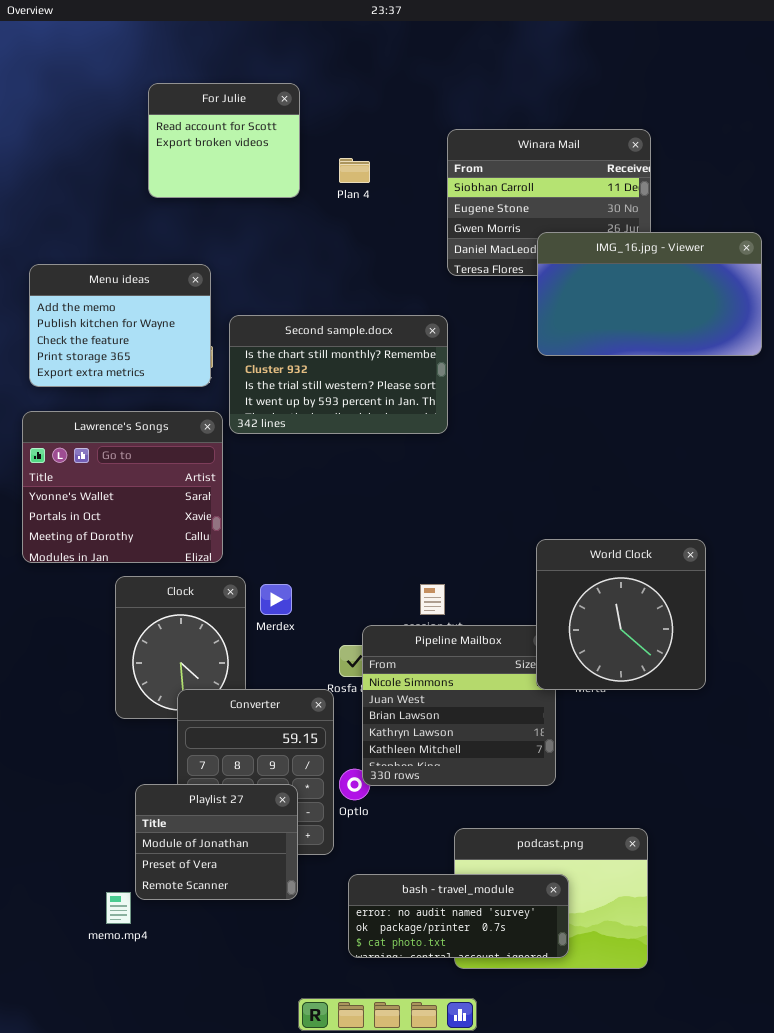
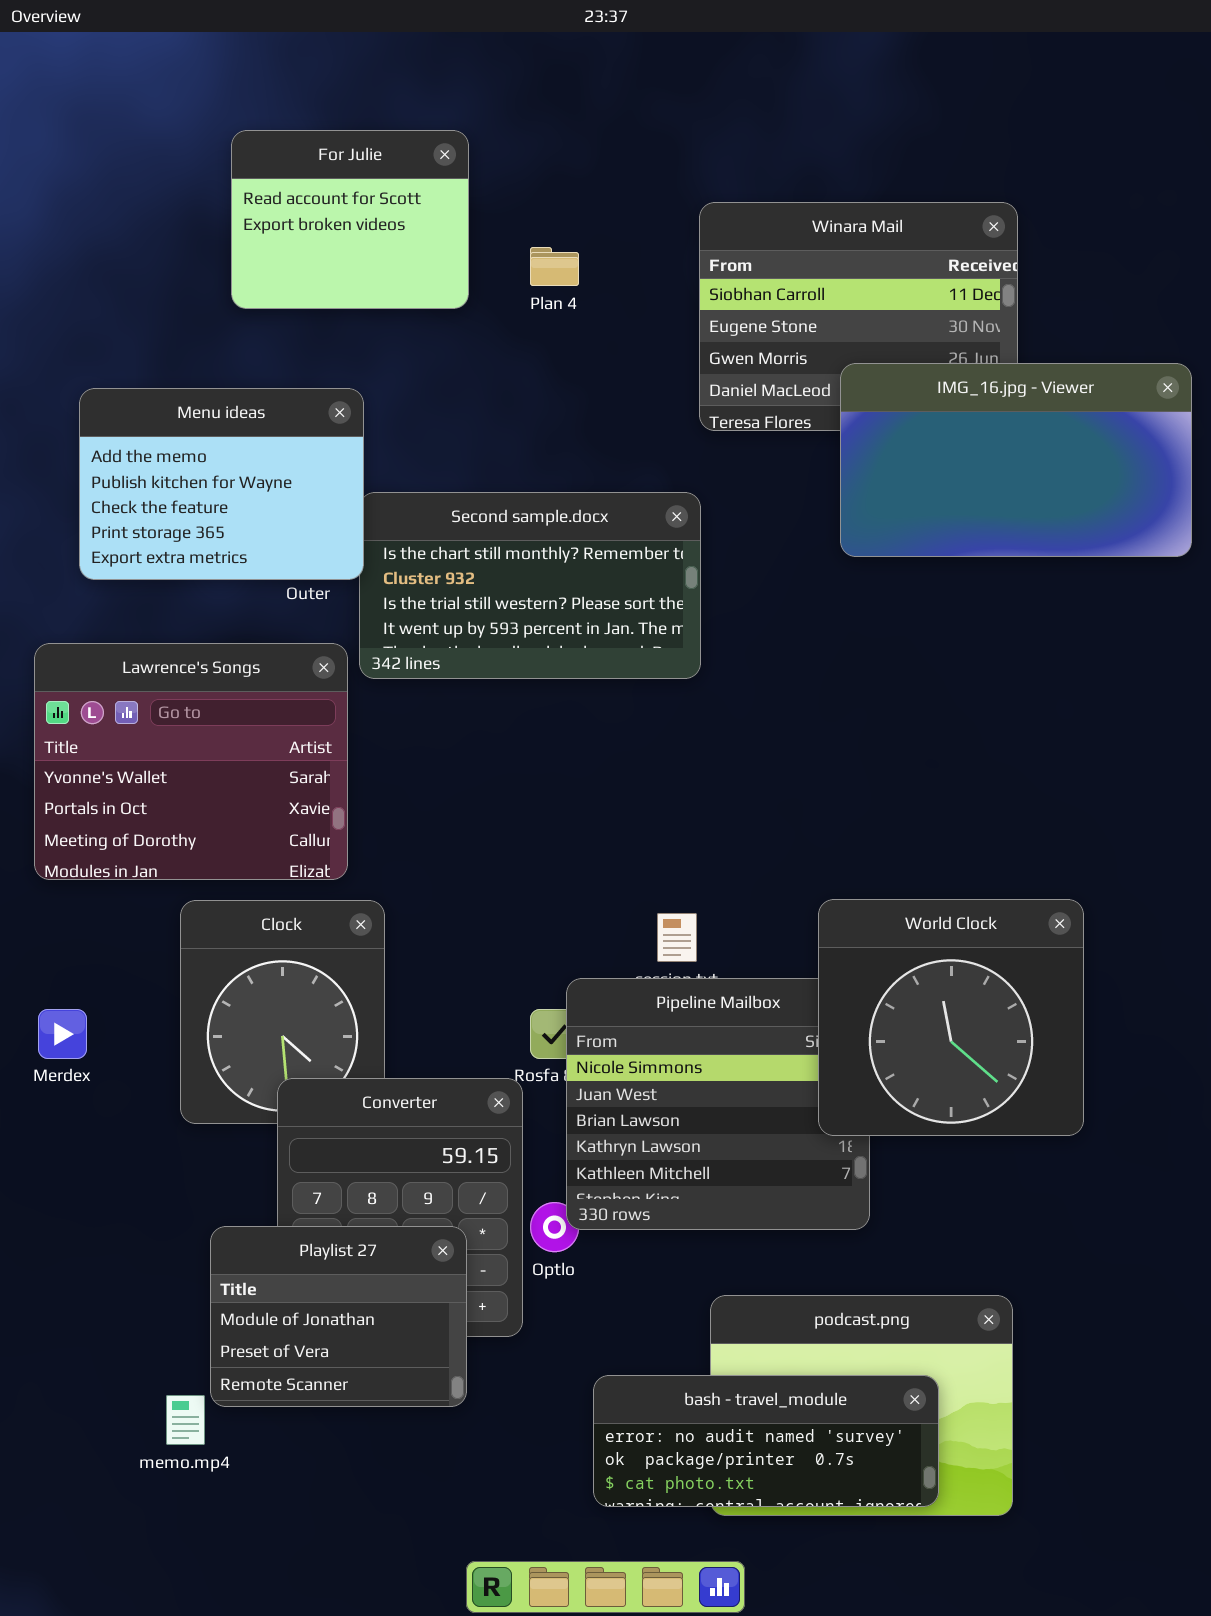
Menu ideas: [29,264,211,387] -> [79,388,364,580], moved
World Clock: [536,539,706,690] -> [818,899,1084,1136], moved
Merdex: [260,584,292,615] -> [38,1009,87,1059], moved
bash - travel_module: [348,874,569,958] -> [593,1375,939,1507], moved

